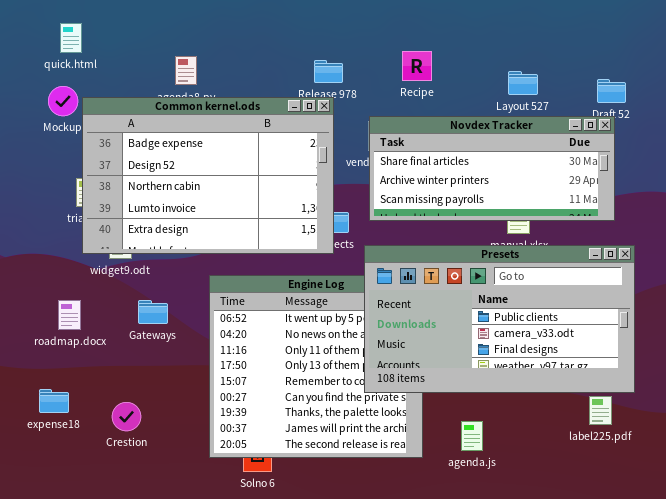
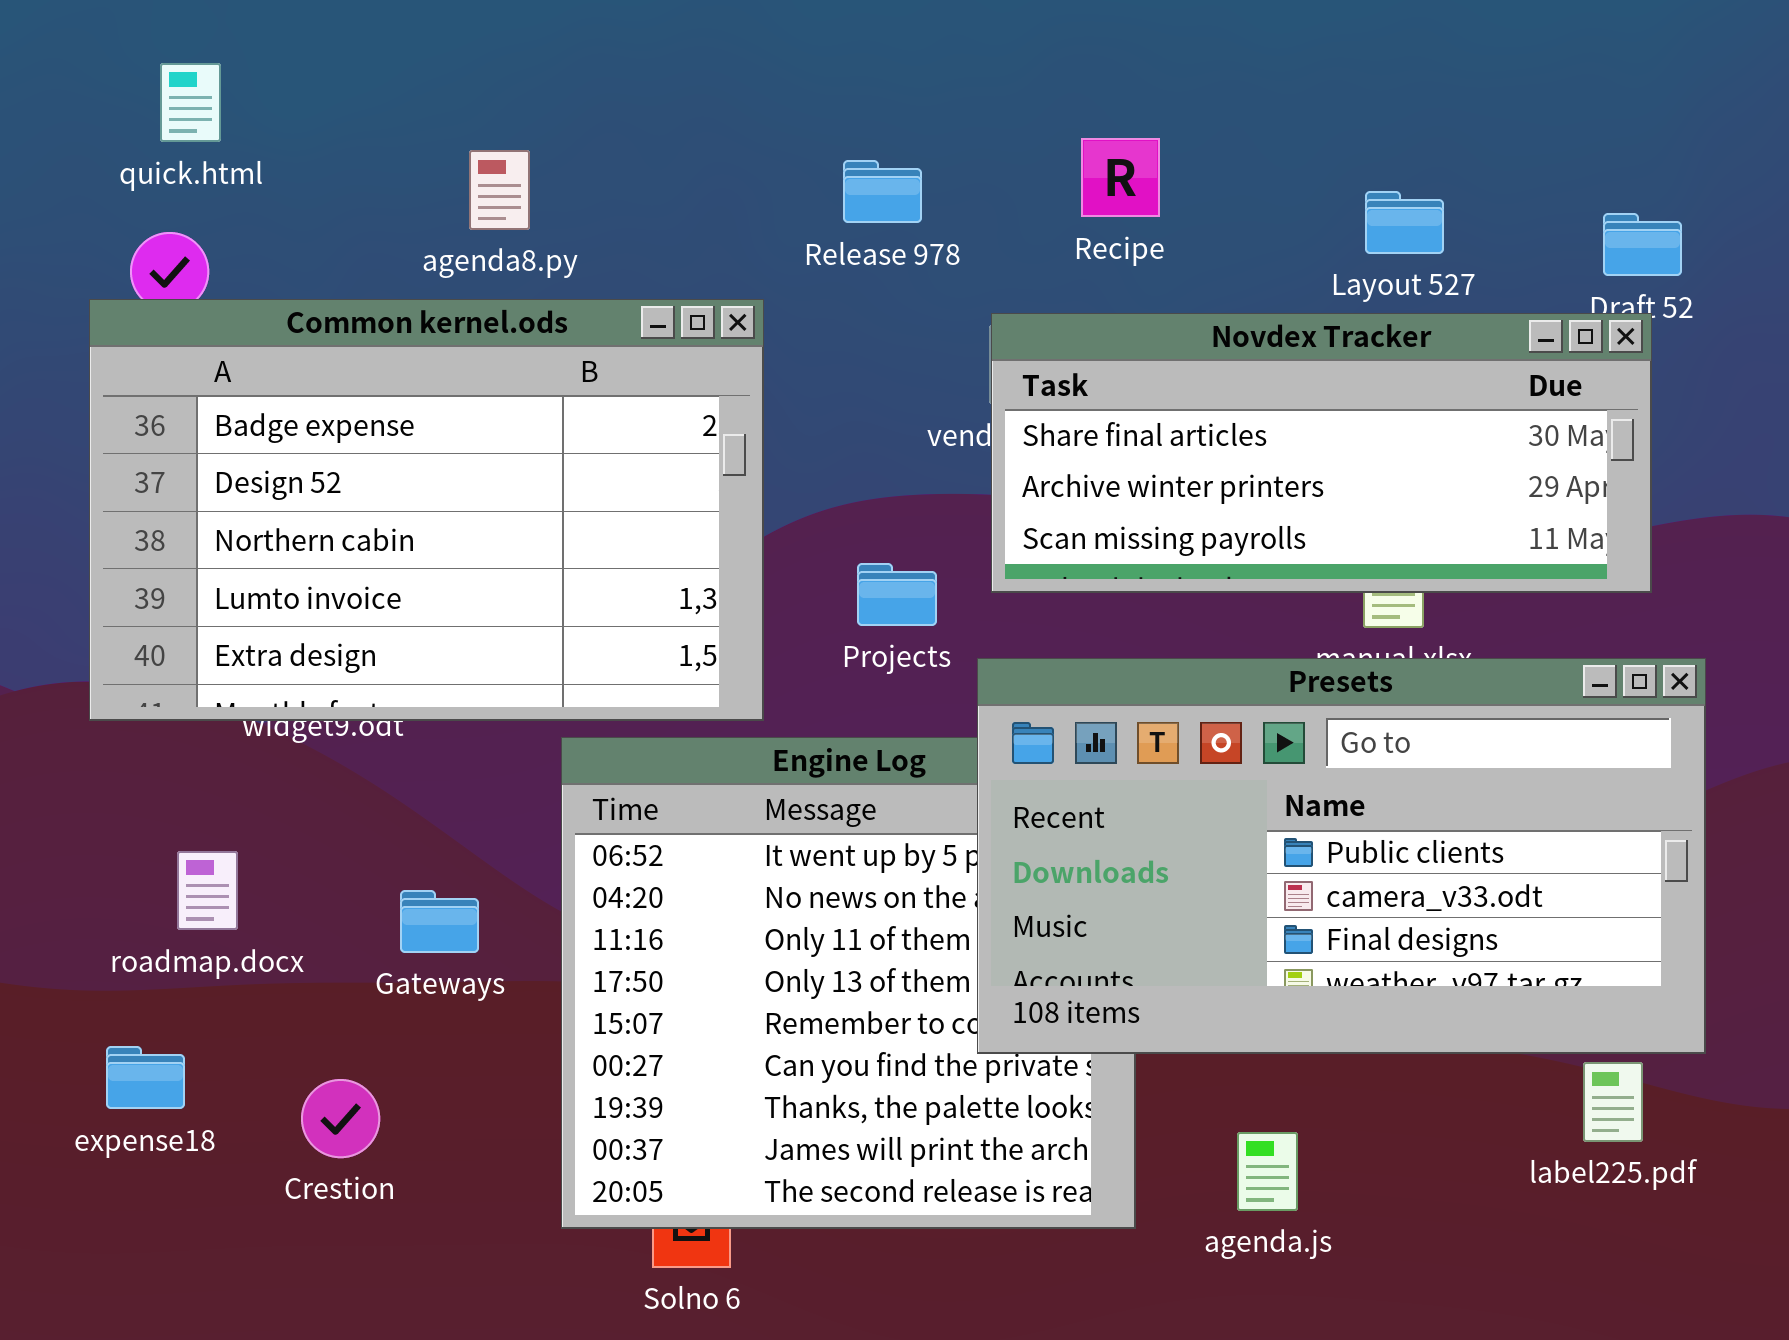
Common kernel.ods: [82,97,334,254] -> [89,299,764,721], moved
roadmap.docx: [58,300,81,330] -> [177,851,238,930], moved
Gateways: [138,300,168,324] -> [400,890,479,953], moved

